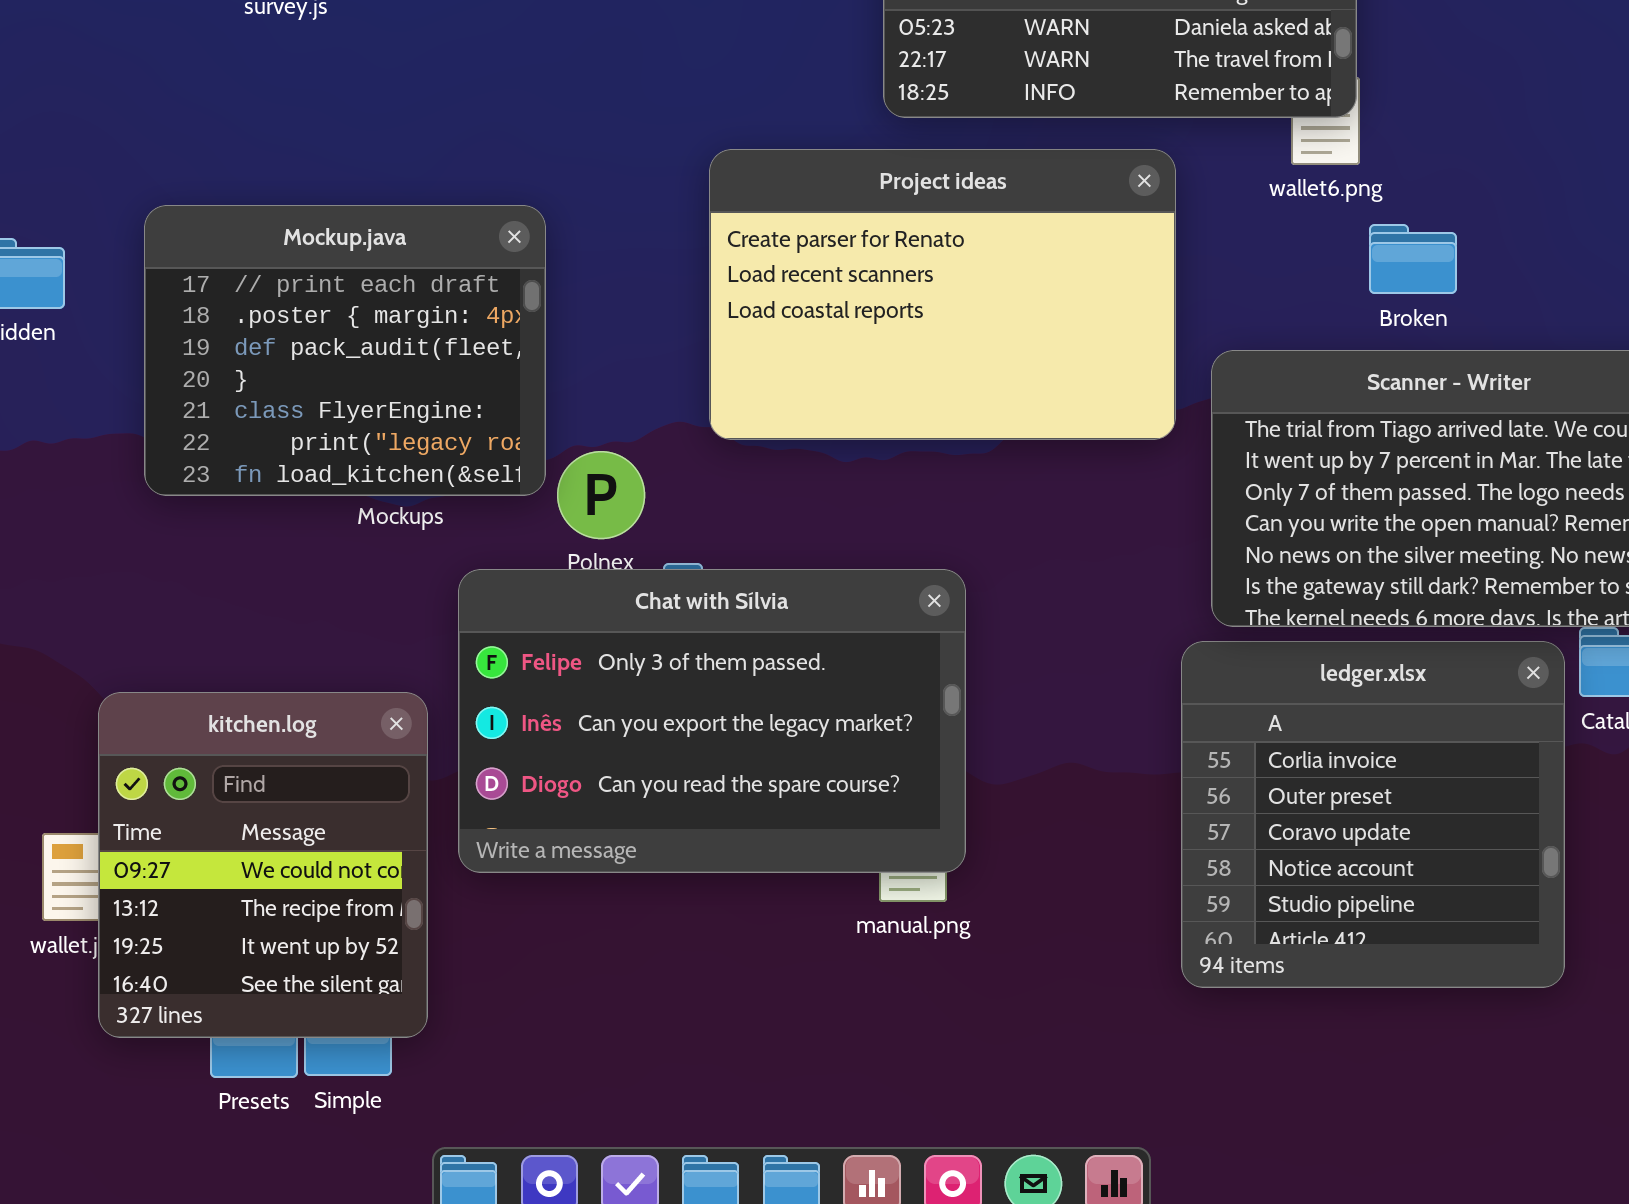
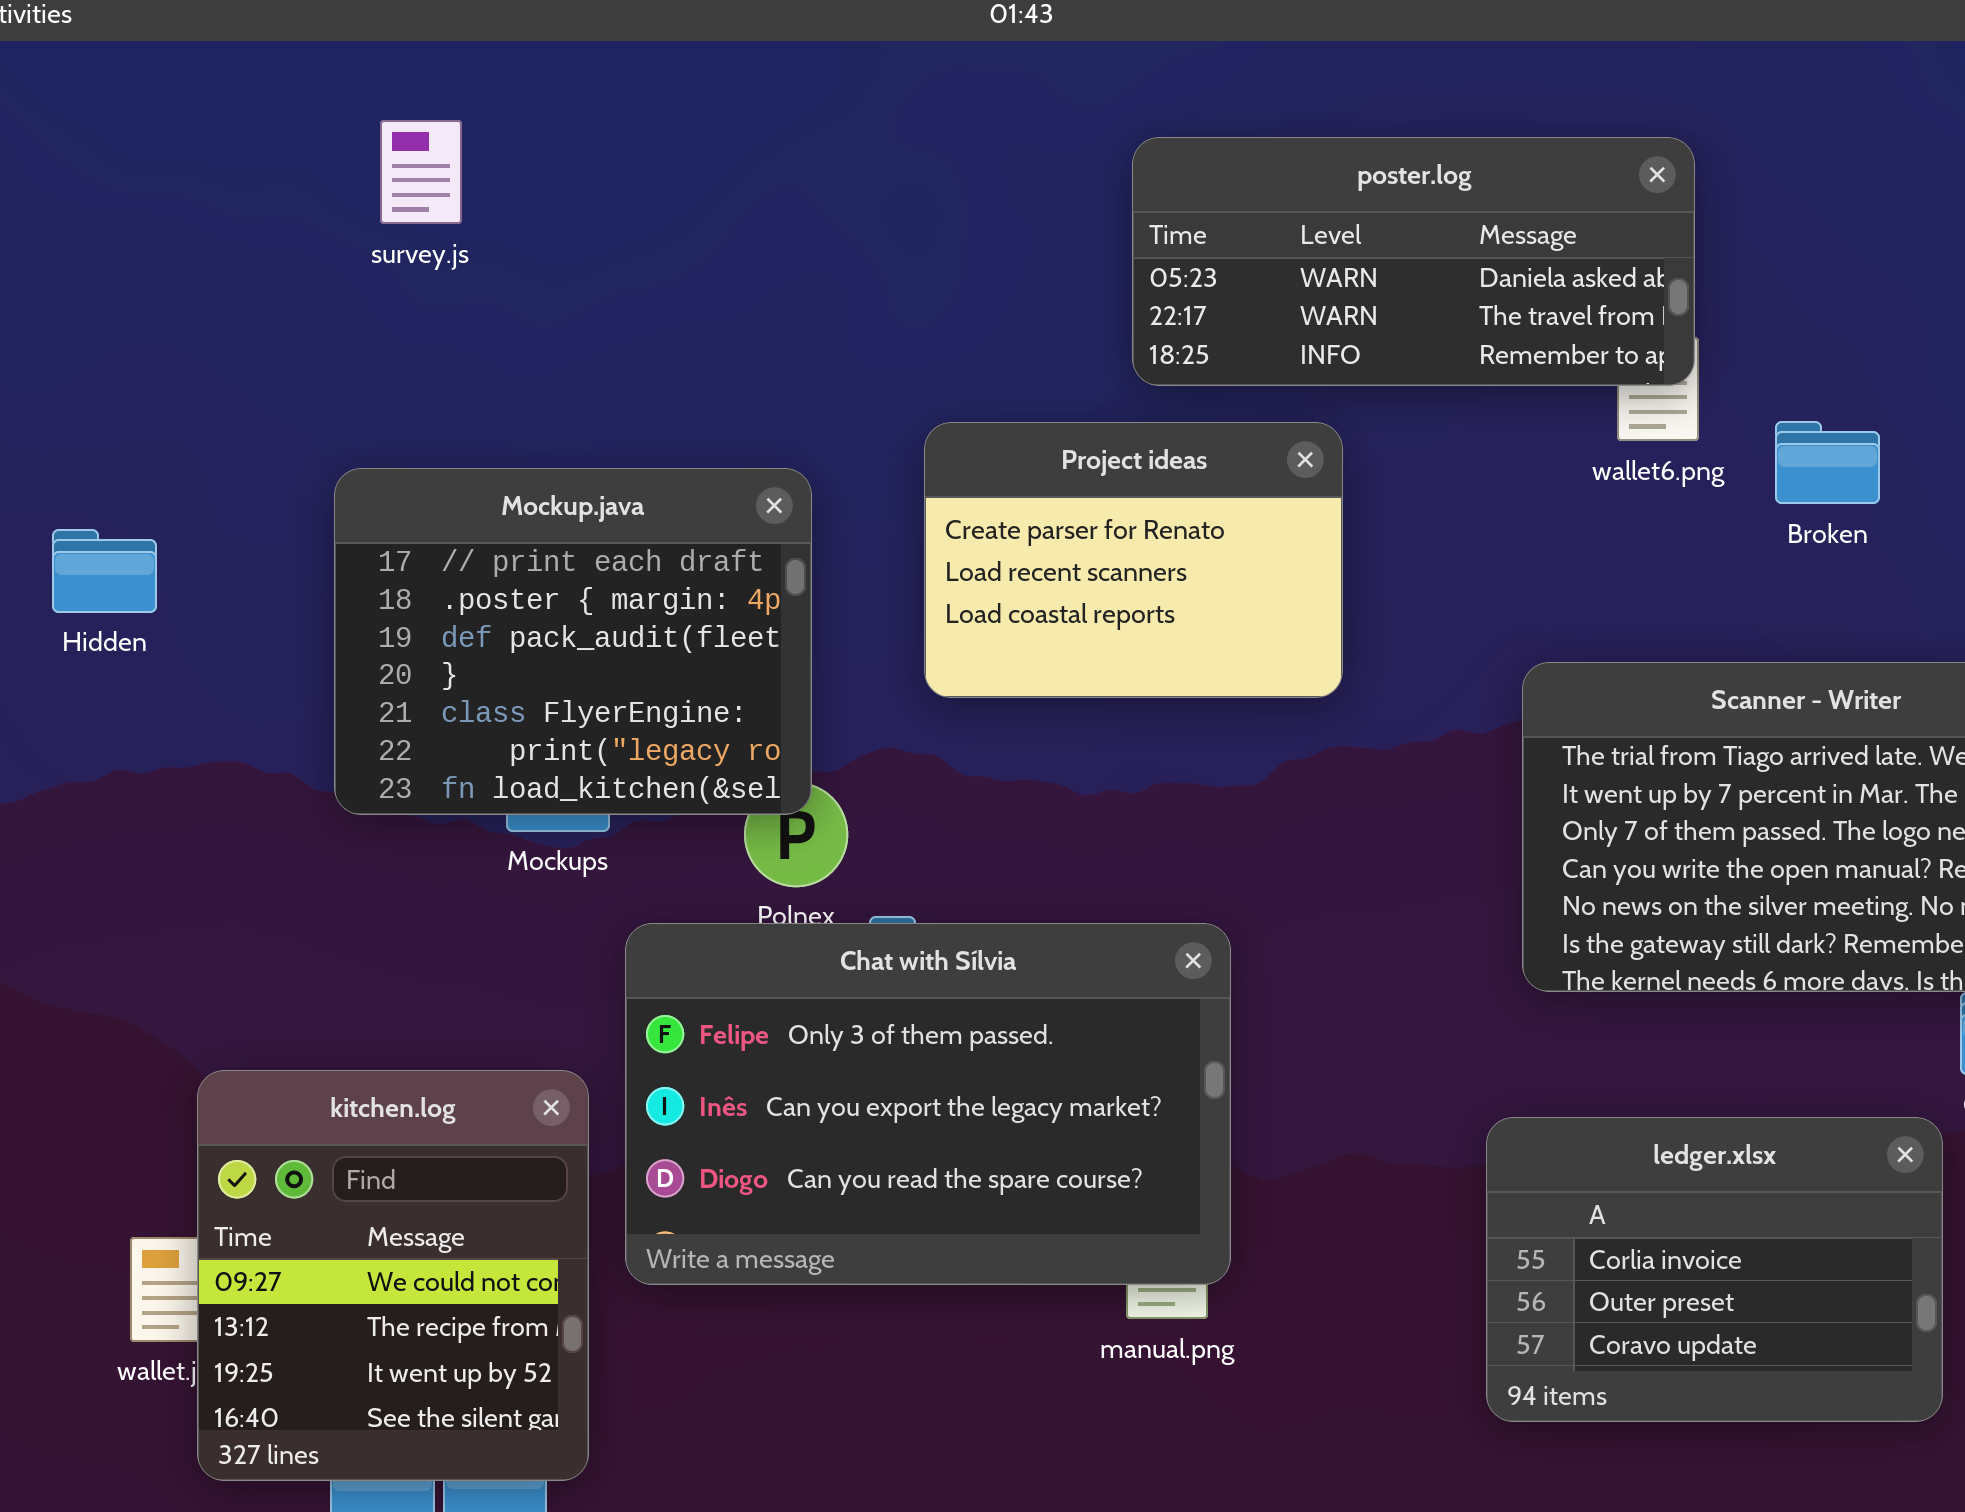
Project ideas: [709,149,1176,440] -> [924,422,1343,698], resized
Mockup.java: [144,205,546,496] -> [334,468,812,815], moved
Broken: [1369,224,1457,294] -> [1775,421,1880,504], moved
ledger.xlsx: [1181,641,1565,988] -> [1486,1117,1943,1422], resized

